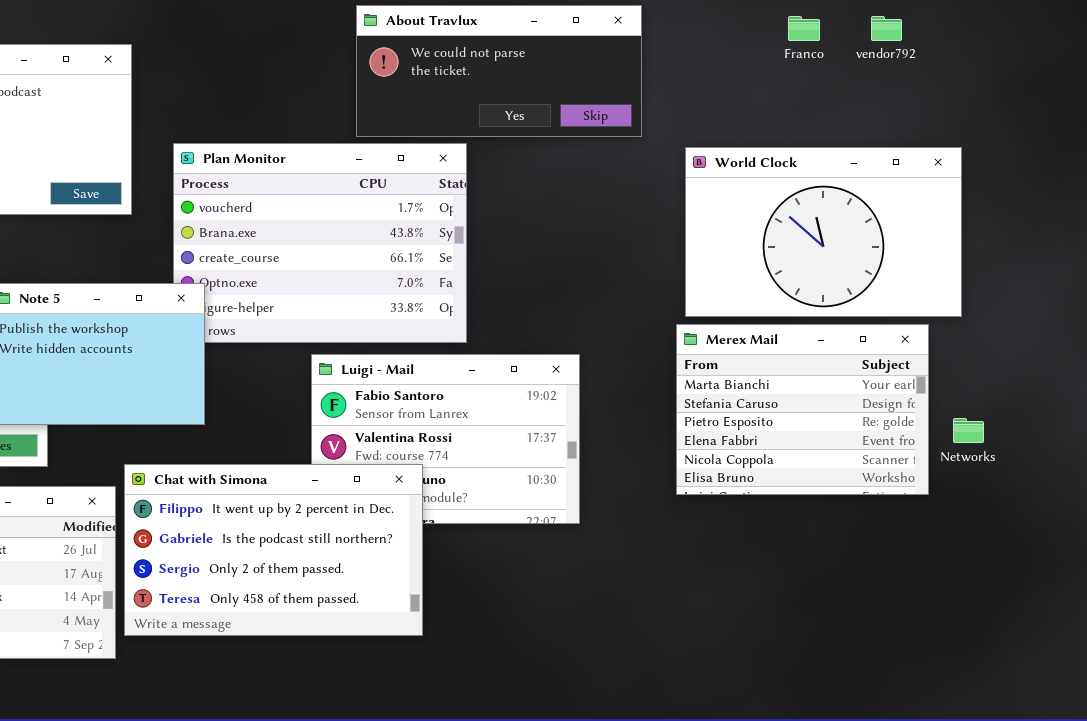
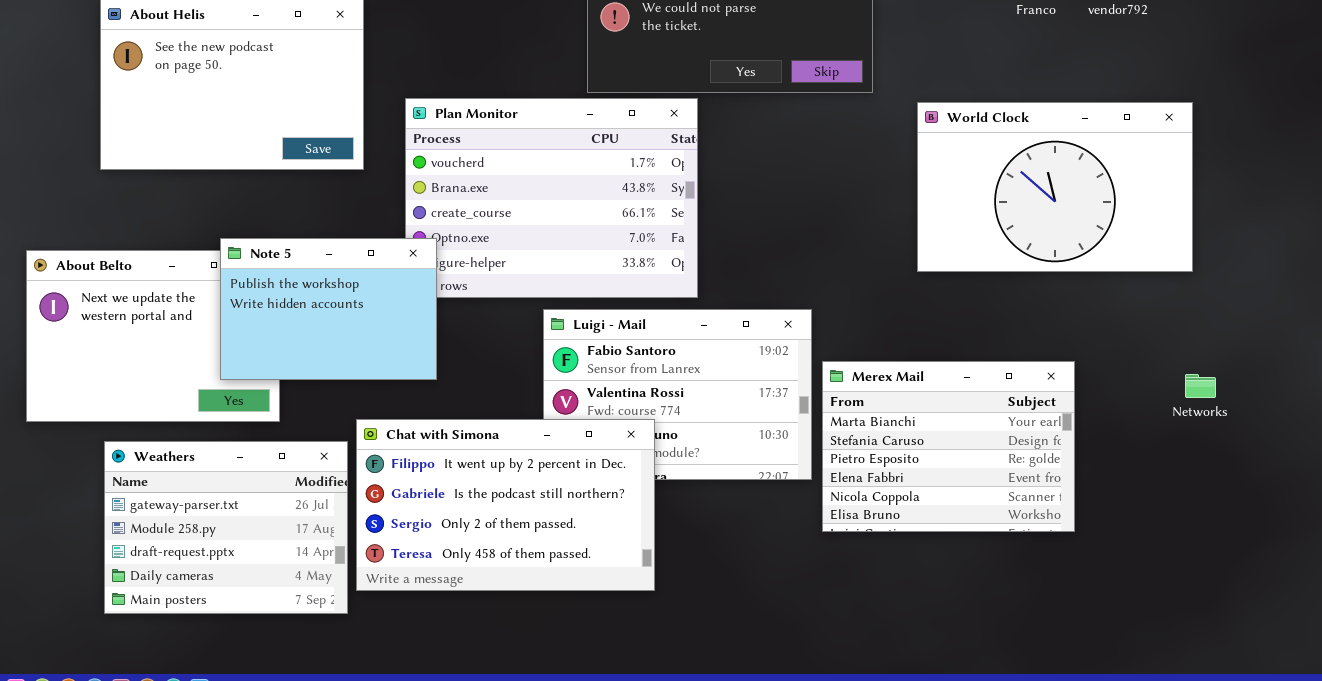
Merex Mail: [676,324,929,495] -> [822,361,1075,532], moved

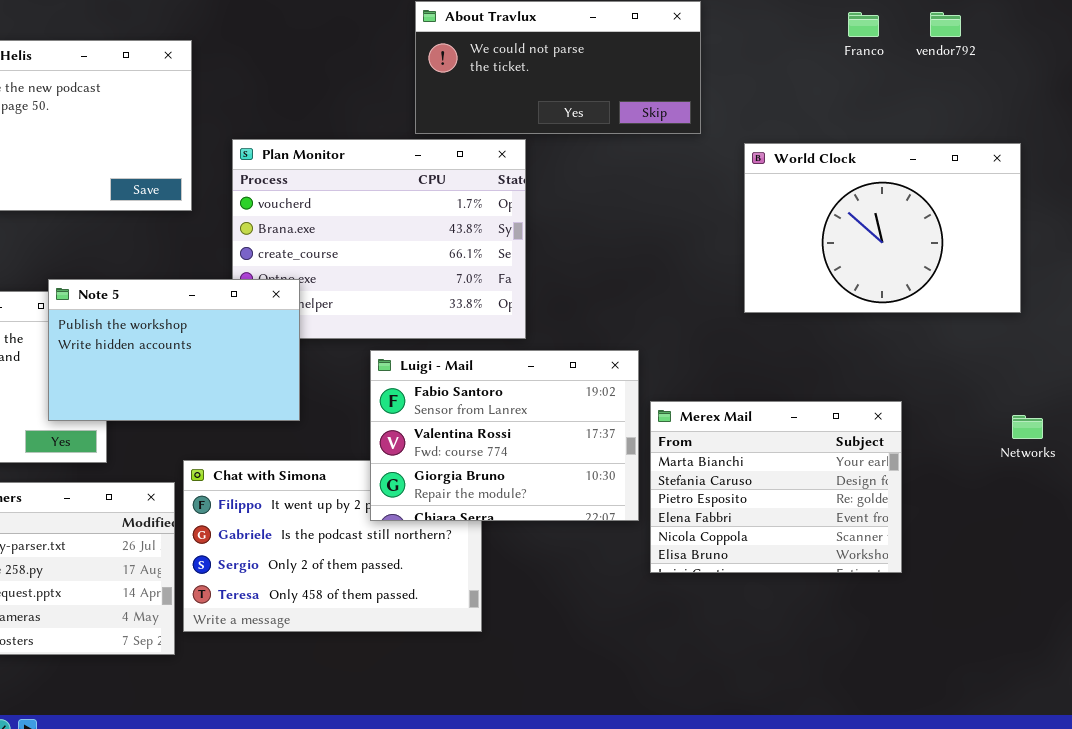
Note 5: [220,238,437,380] -> [48,279,300,421], resized
Luigi - Mail: [543,309,812,480] -> [370,350,639,521], raised

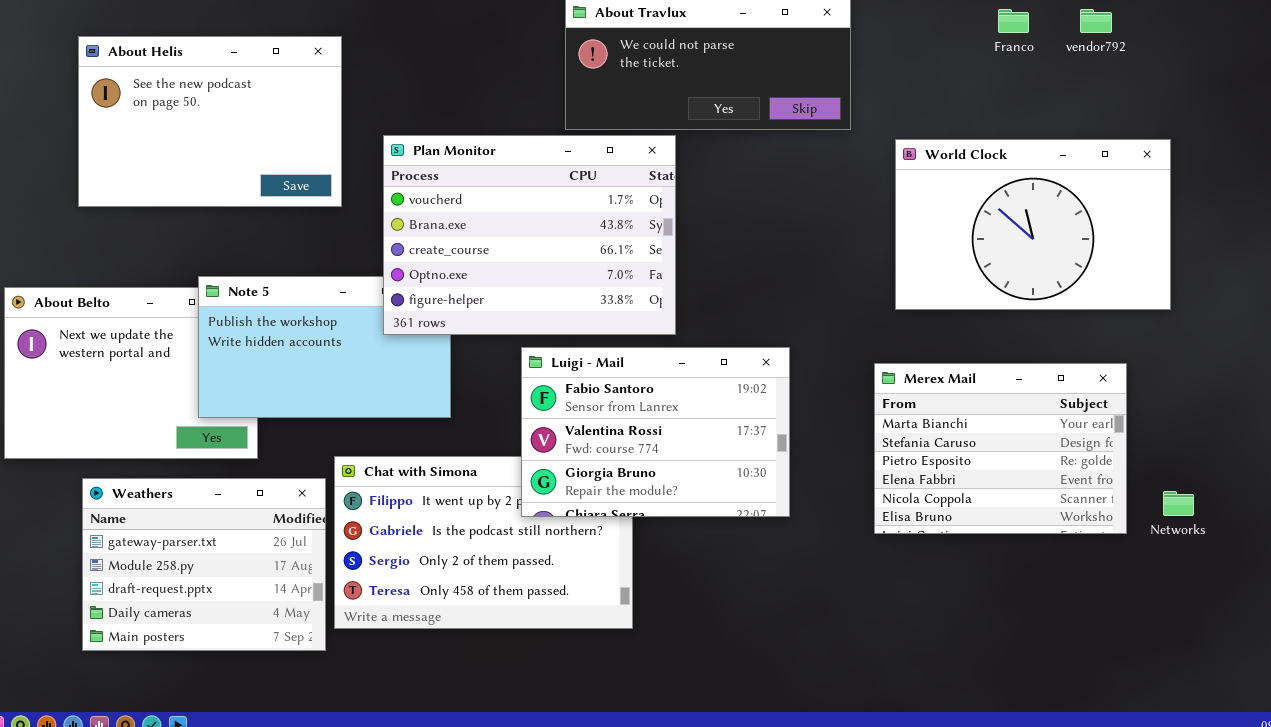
Plan Monitor: [232,139,526,339] -> [383,135,676,335], raised
Merex Mail: [650,401,902,573] -> [874,363,1127,534], moved
Networks: [1012,415,1043,439] -> [1163,491,1194,516], moved

